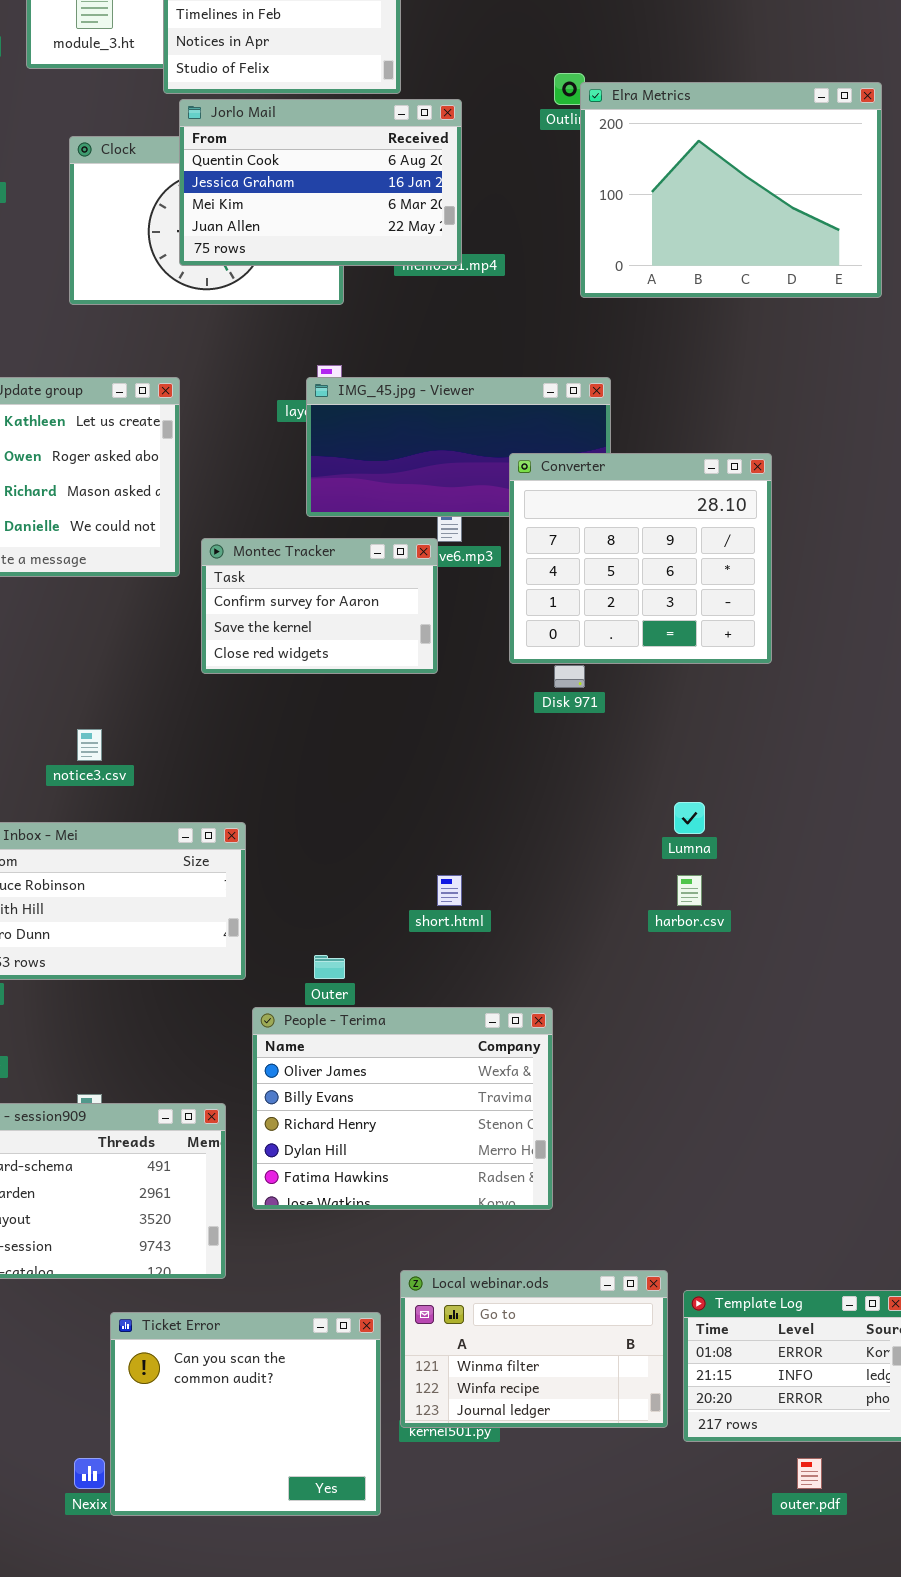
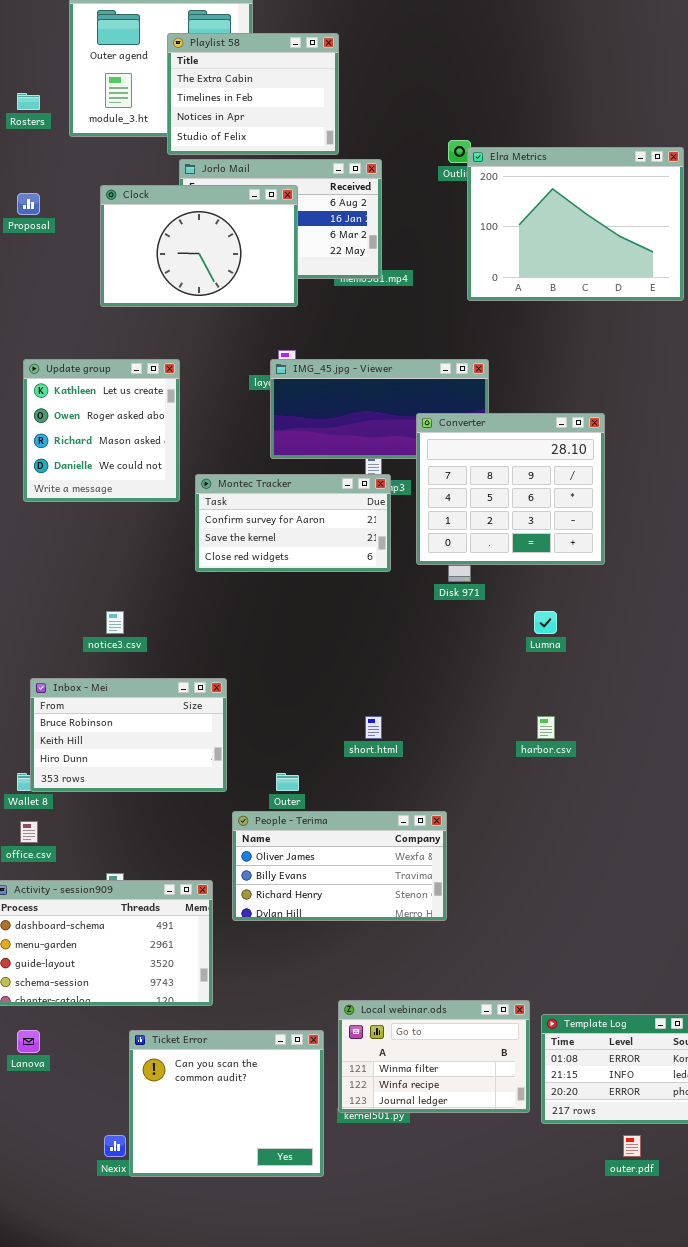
Clock: [69,136,344,305] -> [100,185,298,307], raised
Montec Tracker: [201,538,438,674] -> [195,474,391,572], resized
Lumna: [674,802,705,834] -> [534,611,557,634], moved
People - Terima: [252,1007,553,1210] -> [232,811,447,921], resized

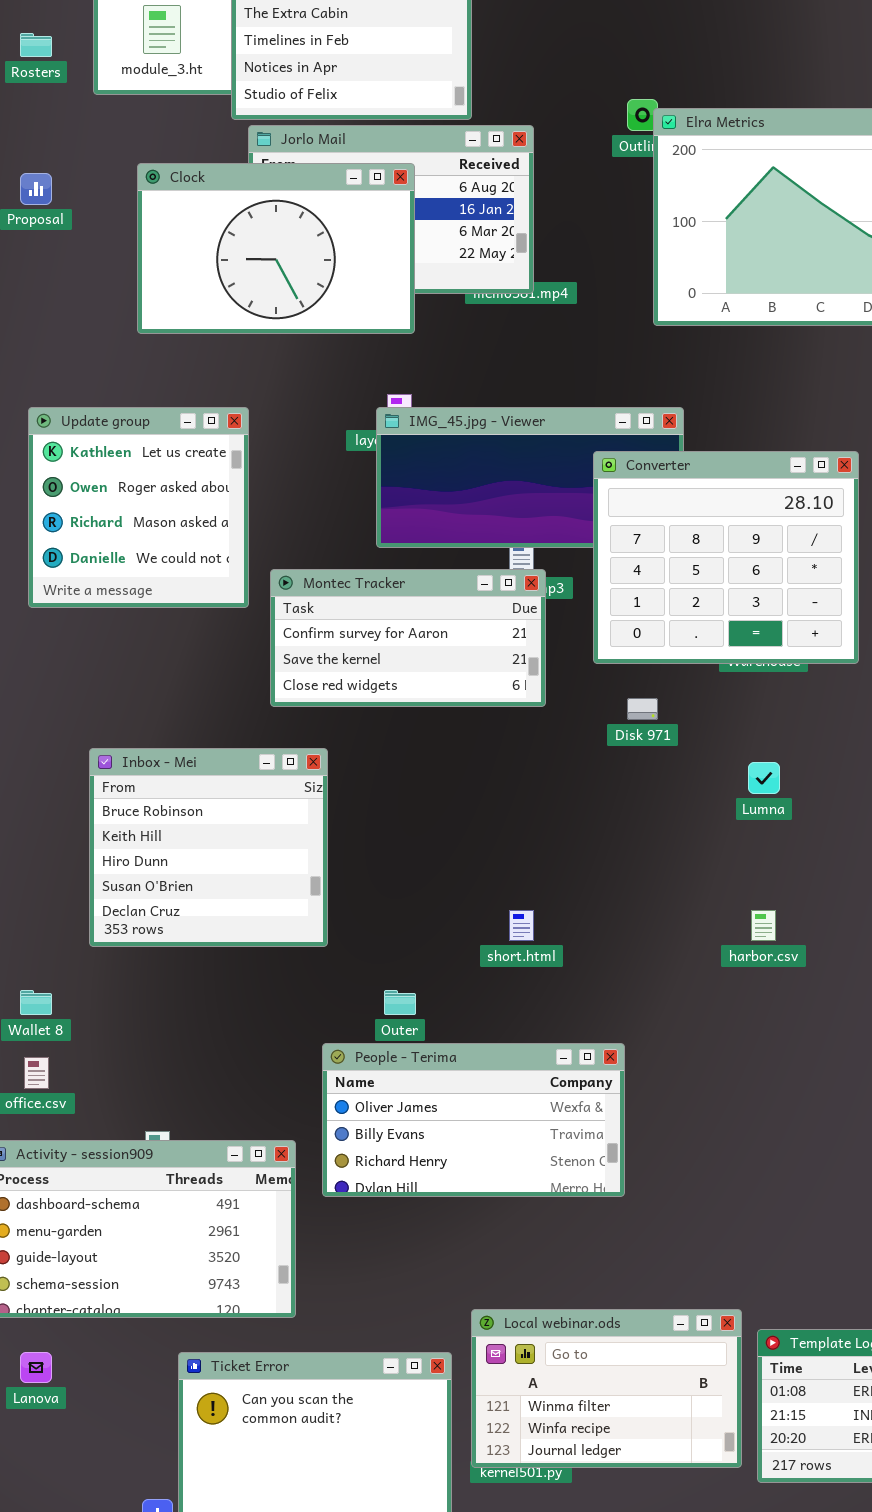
Converter: [416,413,605,565] -> [593,451,859,664], moved
Inbox - Mei: [30,678,227,792] -> [89,748,328,947], moved, resized

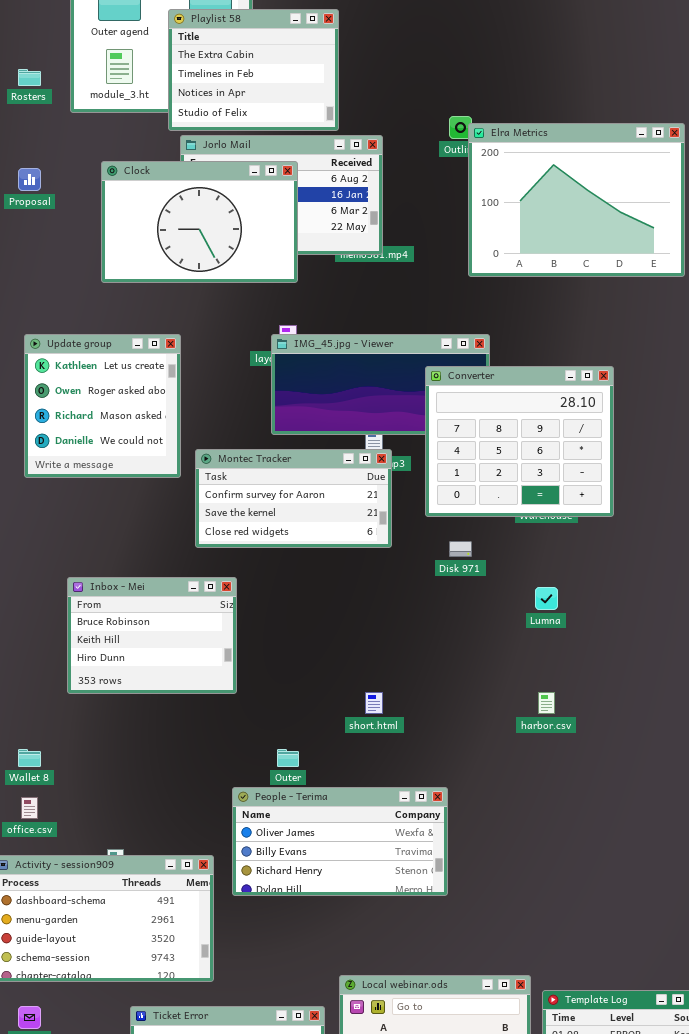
Inbox - Mei: [89,748,328,947] -> [67,577,237,694], resized

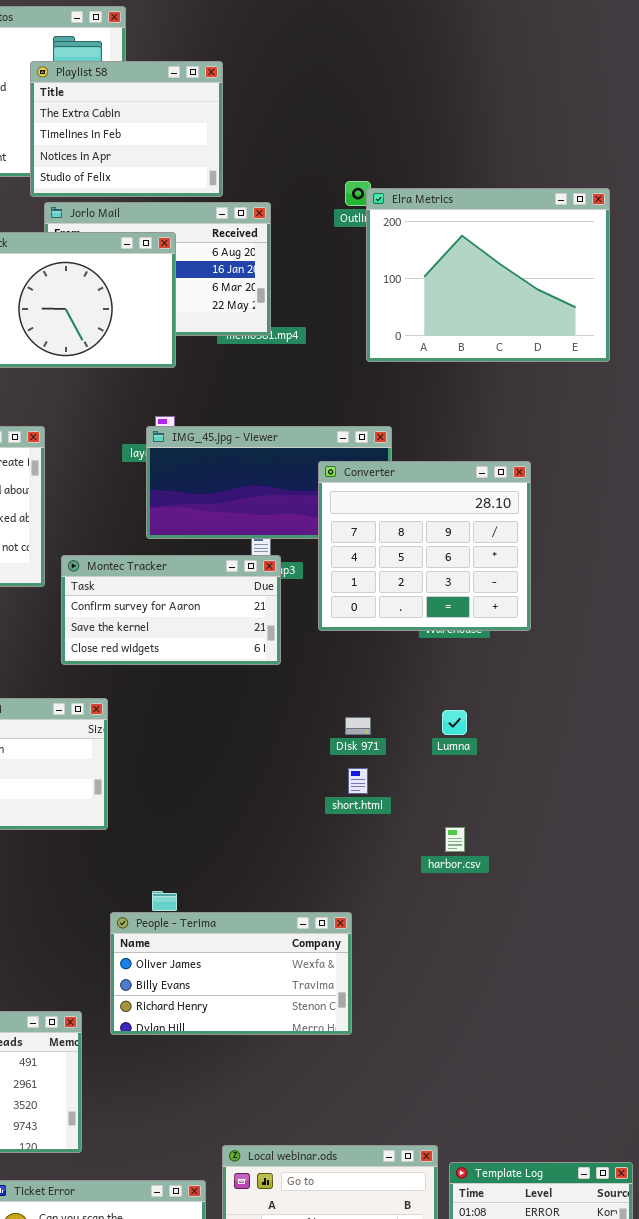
Disk 971: [449,541,472,557] -> [345,717,371,735], moved
short.html: [365,692,383,714] -> [348,768,368,794], moved
People - Terima: [232,787,448,896] -> [110,912,352,1035], moved

